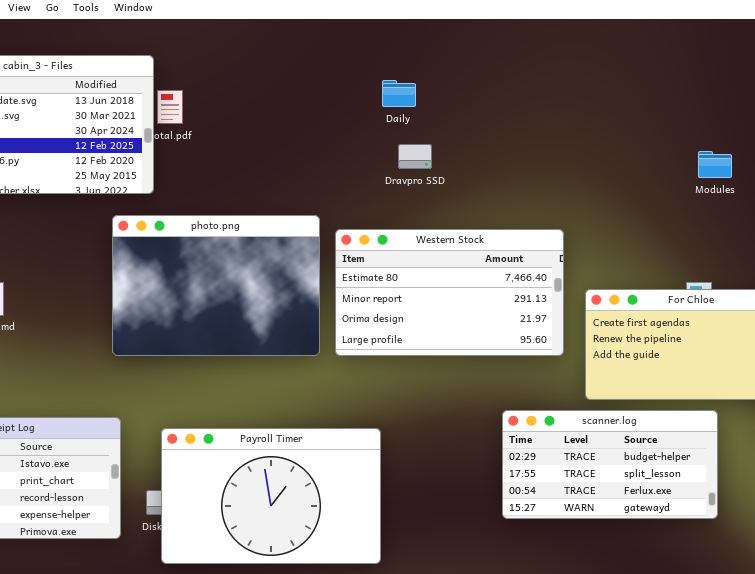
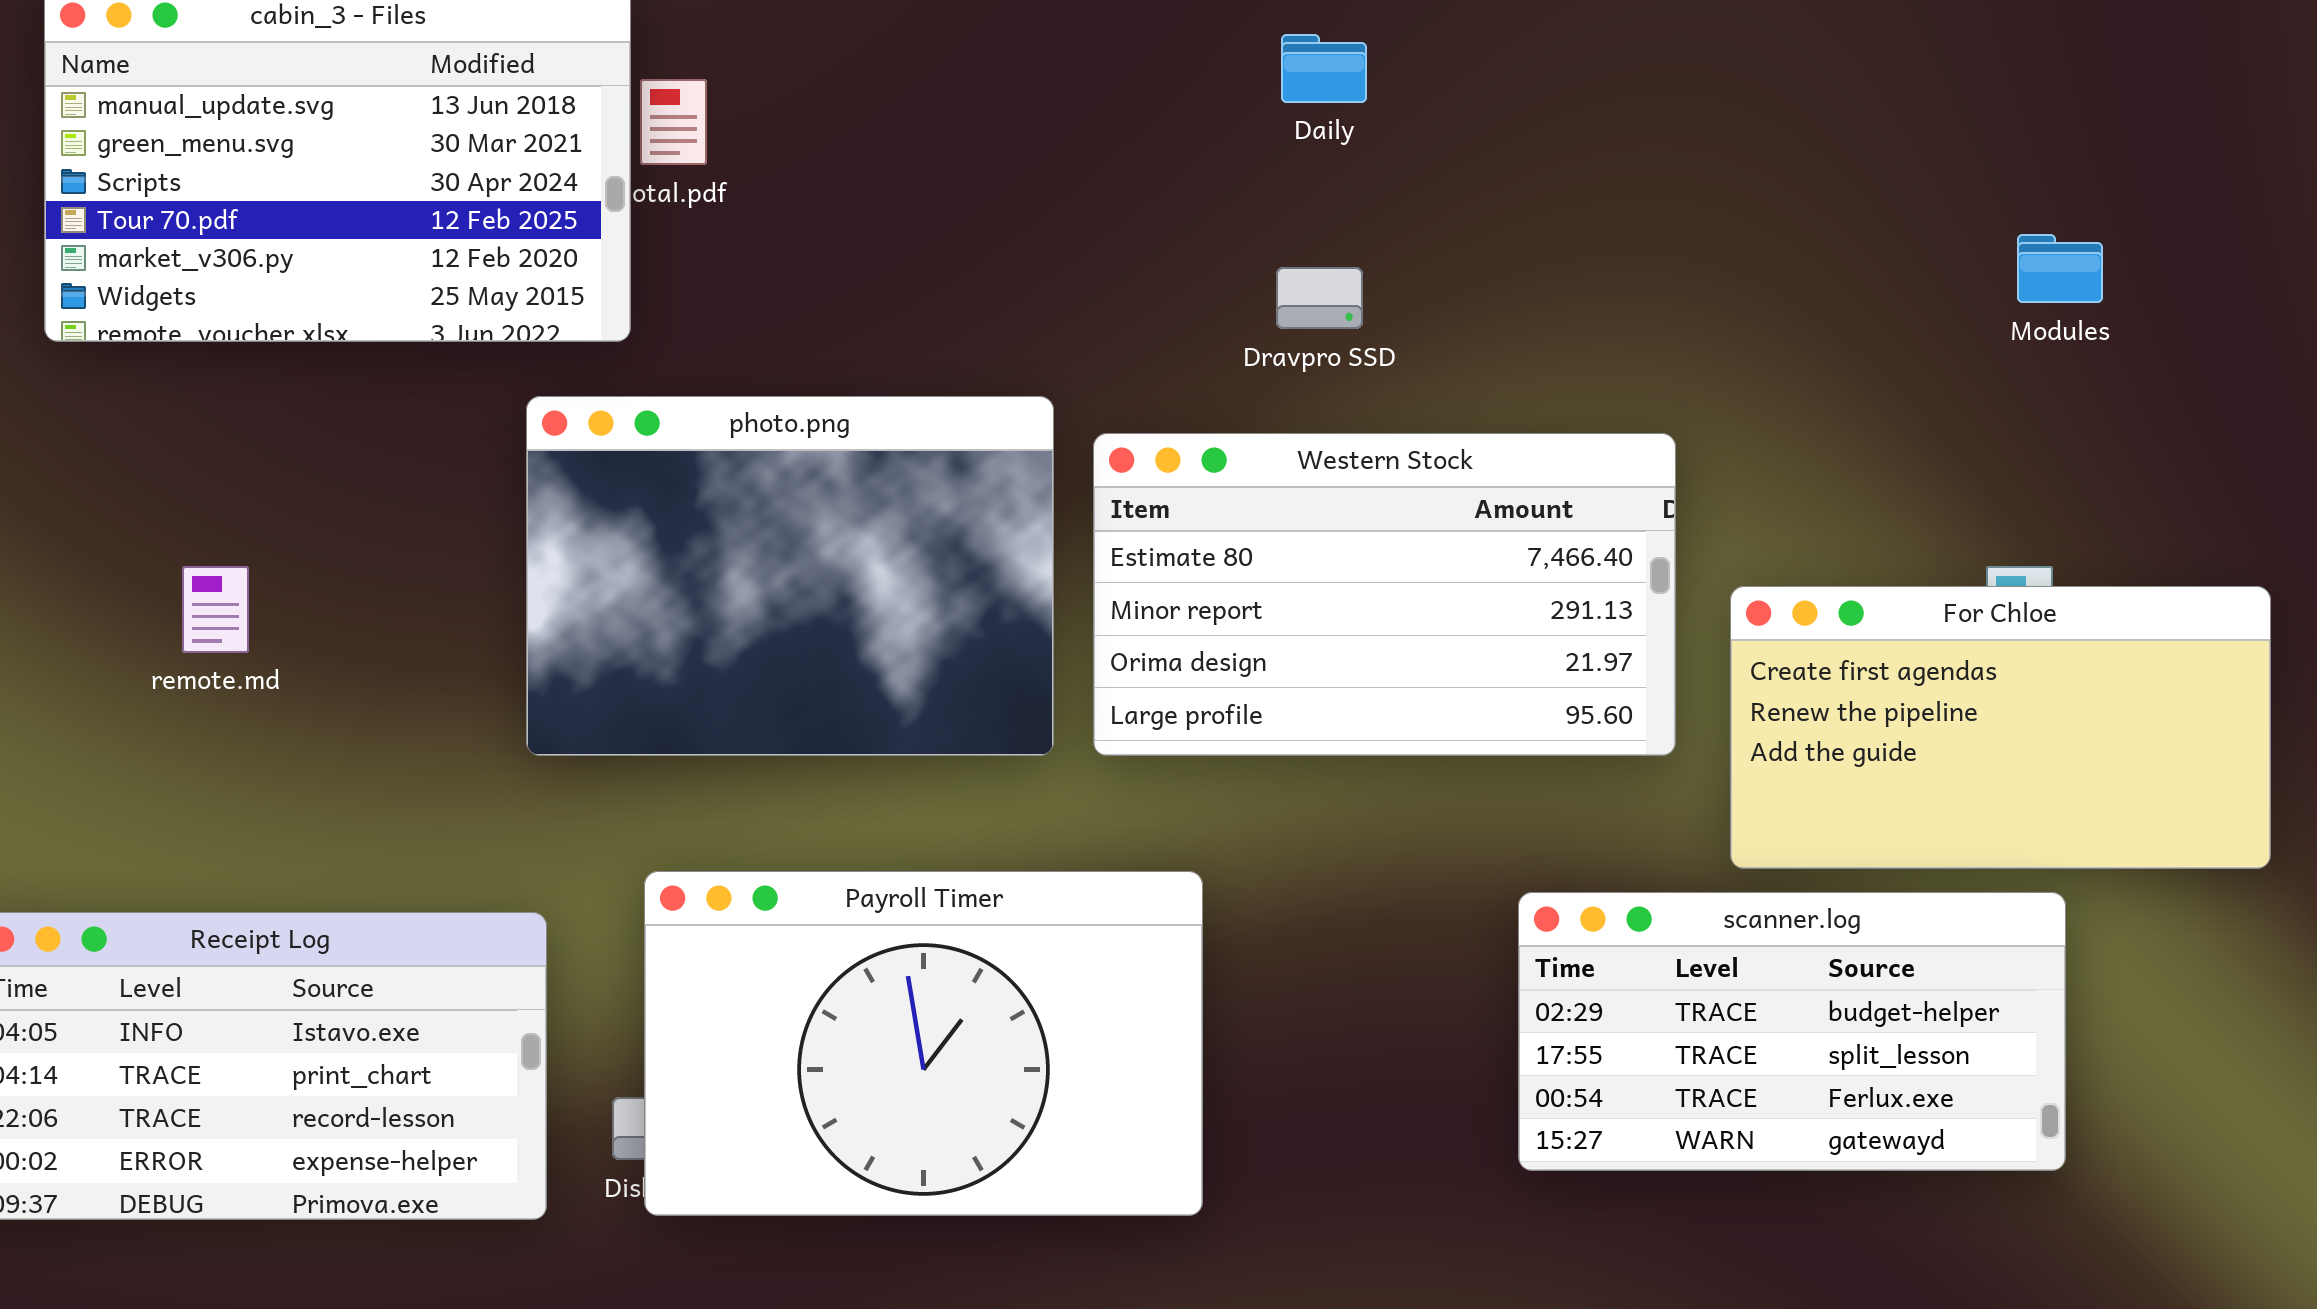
Daily: [382,80,416,107] -> [1281,34,1367,103], moved
Dravpro SSD: [398,144,432,169] -> [1276,267,1363,329], moved
Payroll Timer: [161,428,381,564] -> [644,871,1203,1216], moved

